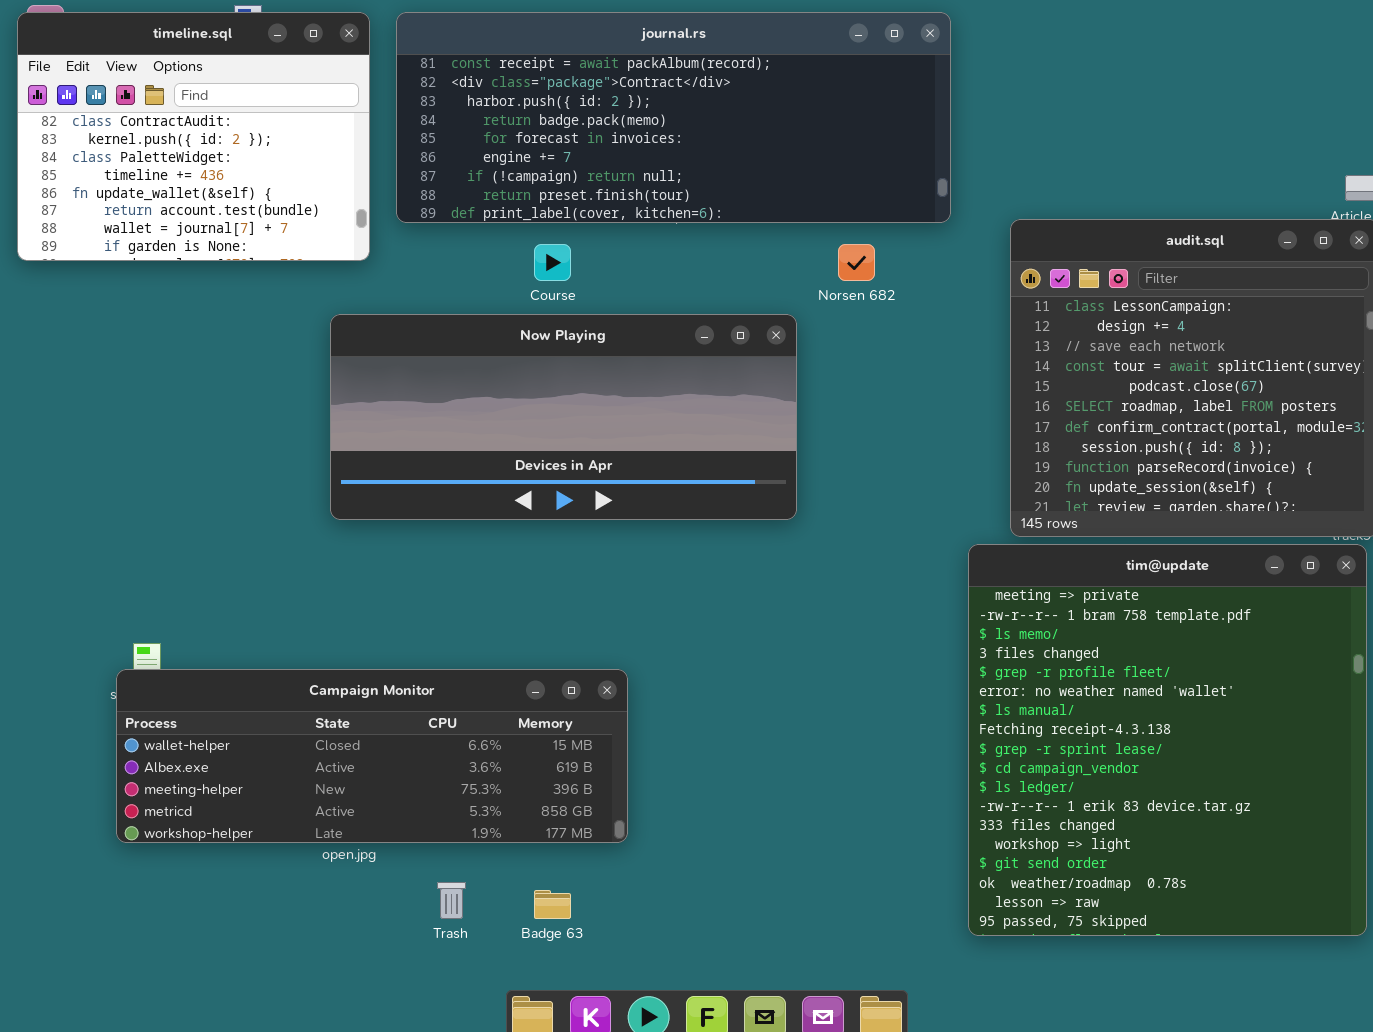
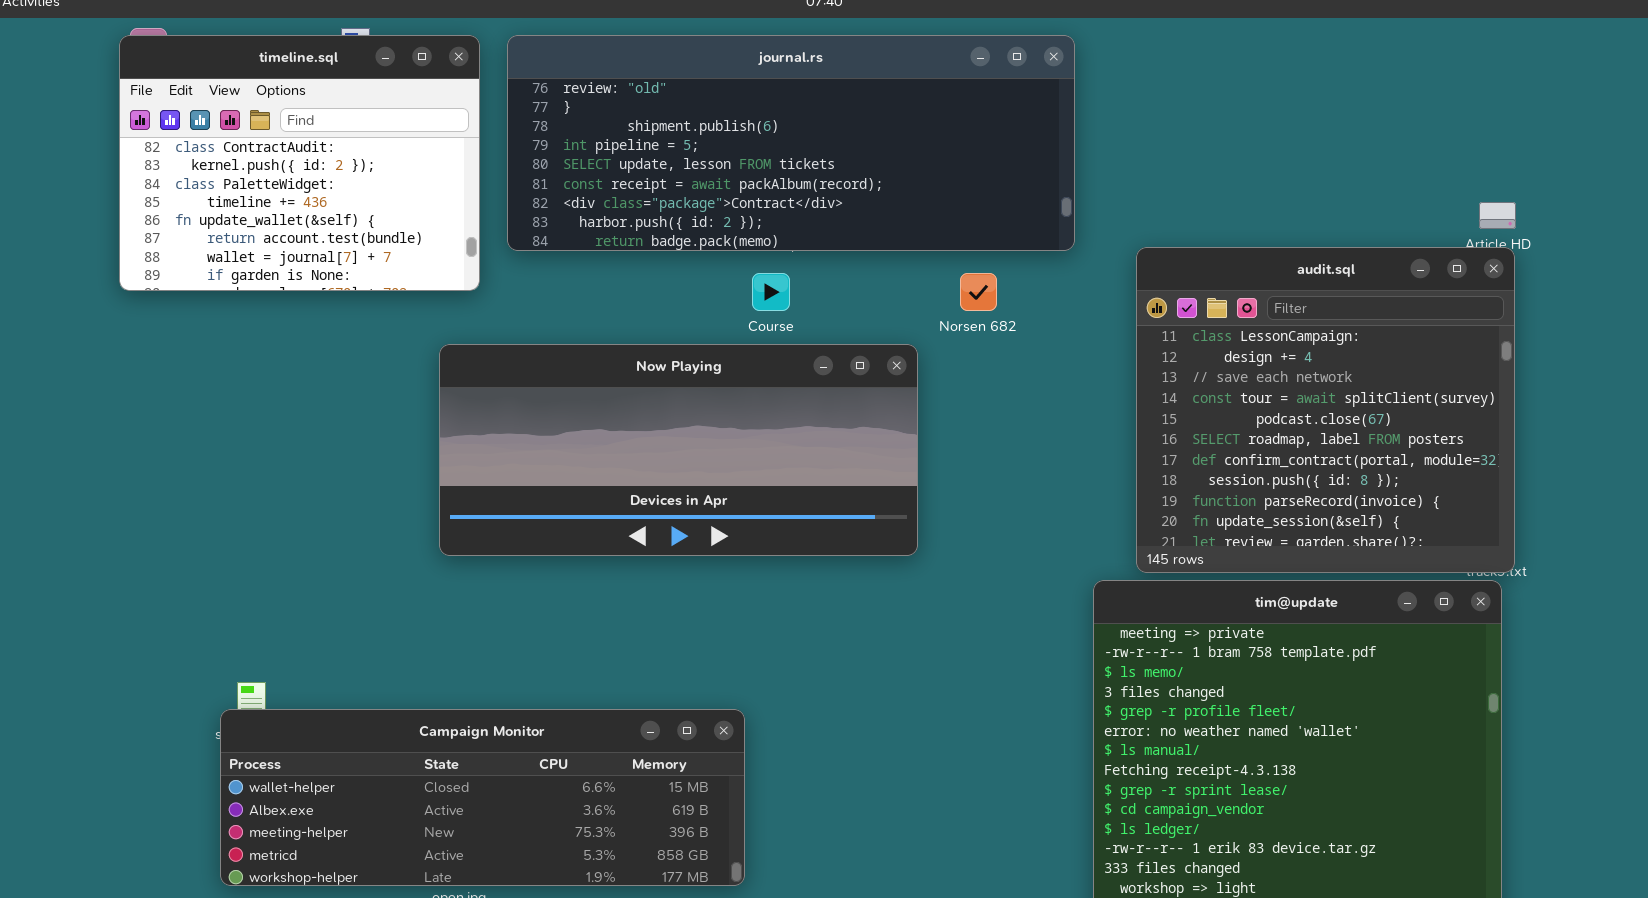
journal.rs: [396,12,951,223] -> [507,35,1075,251], scrolled up 5 rows
Course: [534,244,571,281] -> [752,273,790,311], moved

